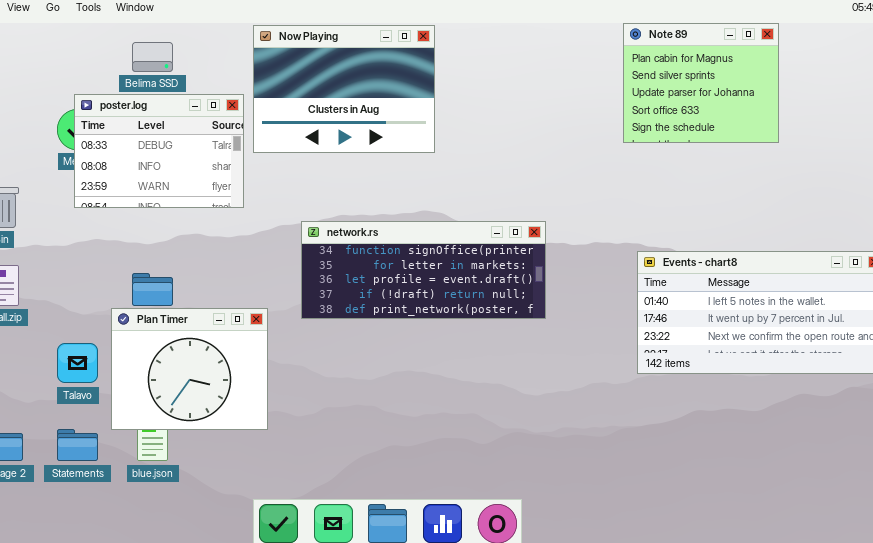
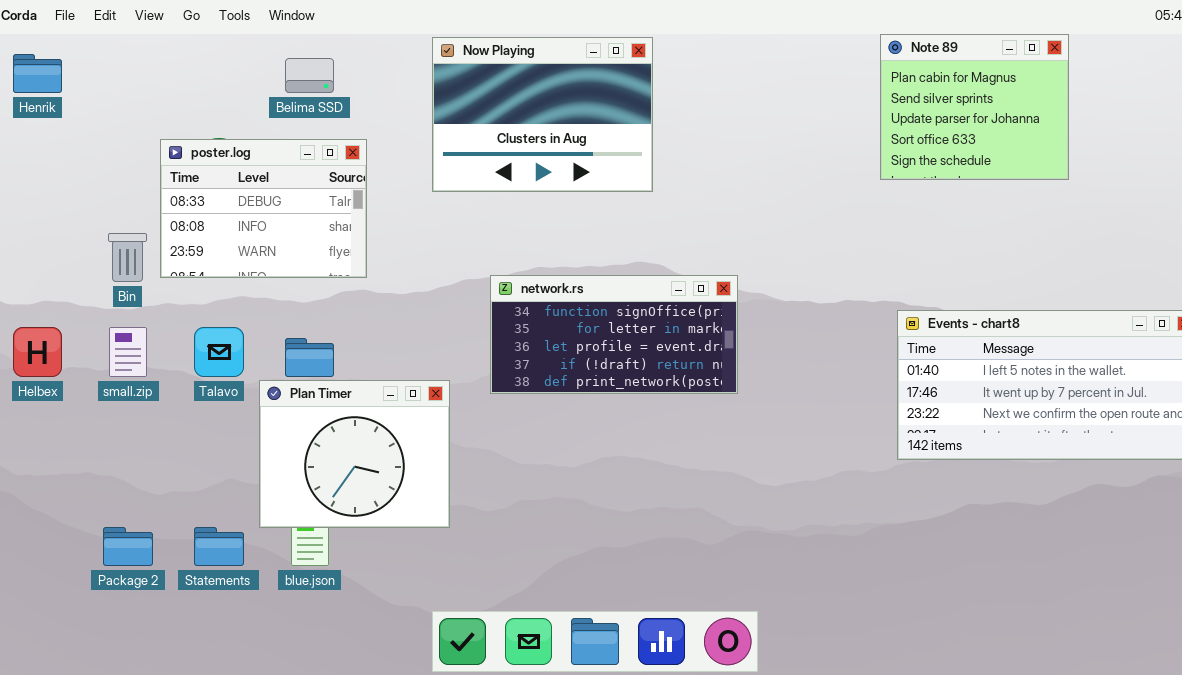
poster.log: [74,94,244,208] -> [160,139,367,278], moved
network.rs: [301,221,546,319] -> [490,275,738,394], resized
Talavo: [57,343,98,383] -> [194,327,244,377], moved

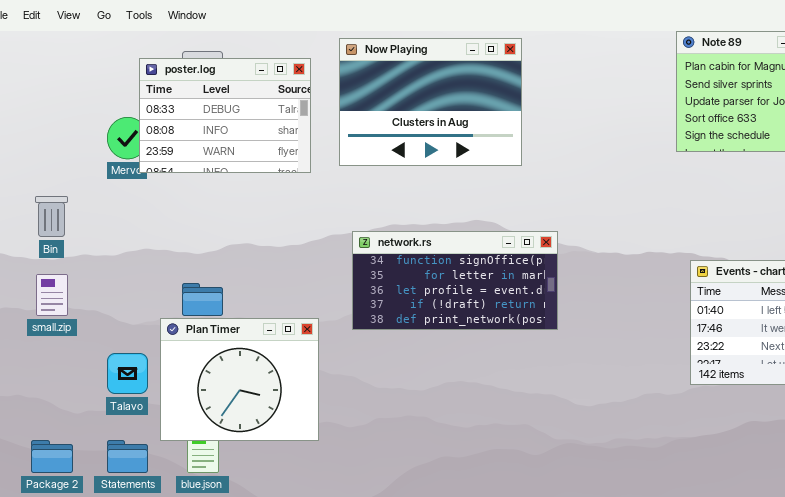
Now Playing: [432,37,653,192] -> [339,38,522,166], moved
poster.log: [160,139,367,278] -> [139,58,311,173], moved
Talavo: [194,327,244,377] -> [107,353,148,394], moved

